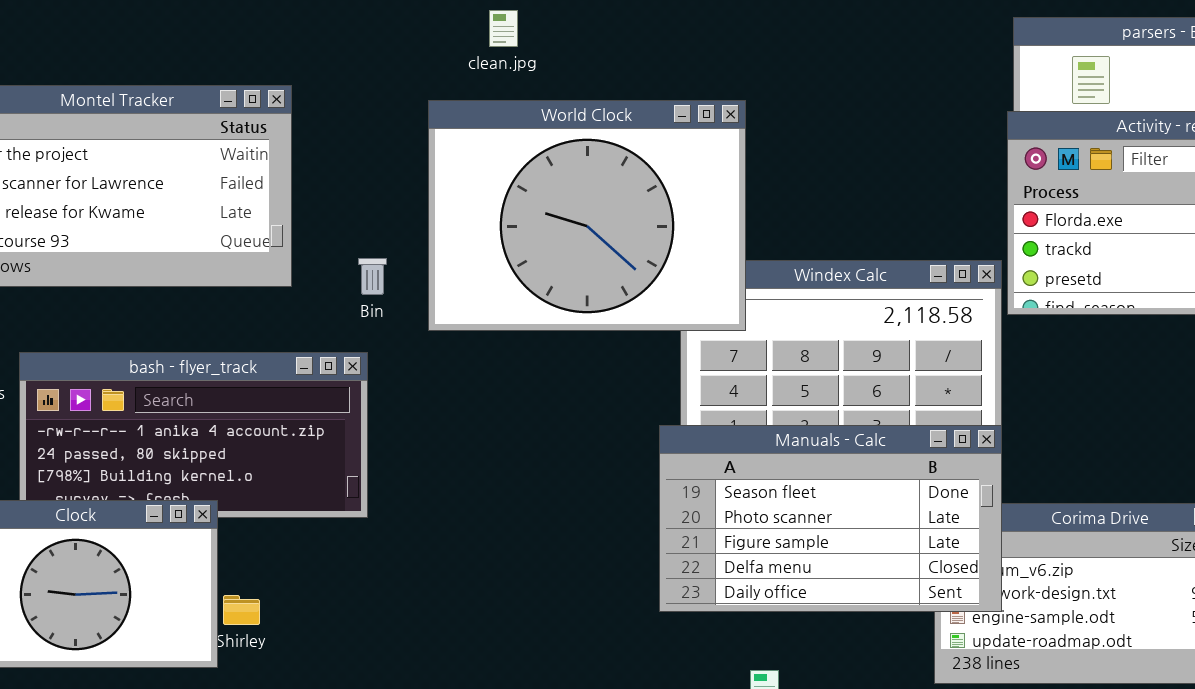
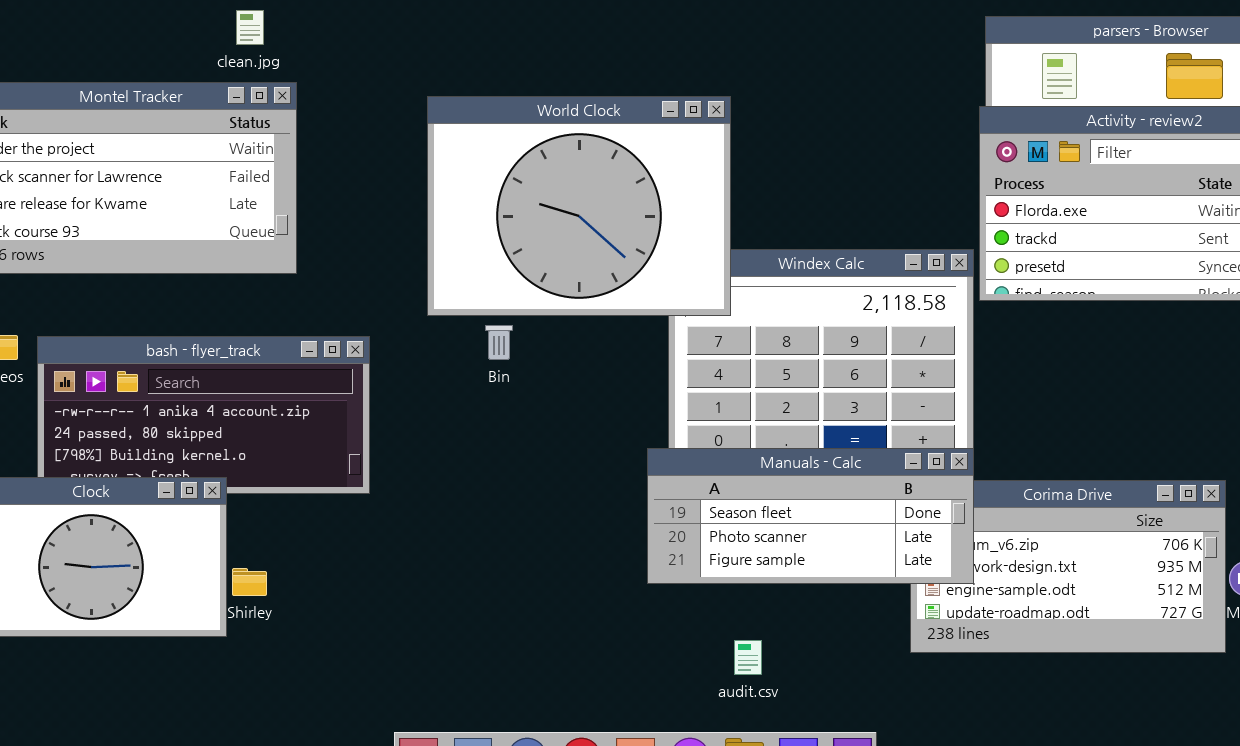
clean.jpg: [489,10,518,47] -> [236,10,264,45], moved
Bin: [358,258,387,295] -> [485,325,513,360], moved
Manuals - Calc: [659,425,1002,612] -> [647,448,974,584], resized

